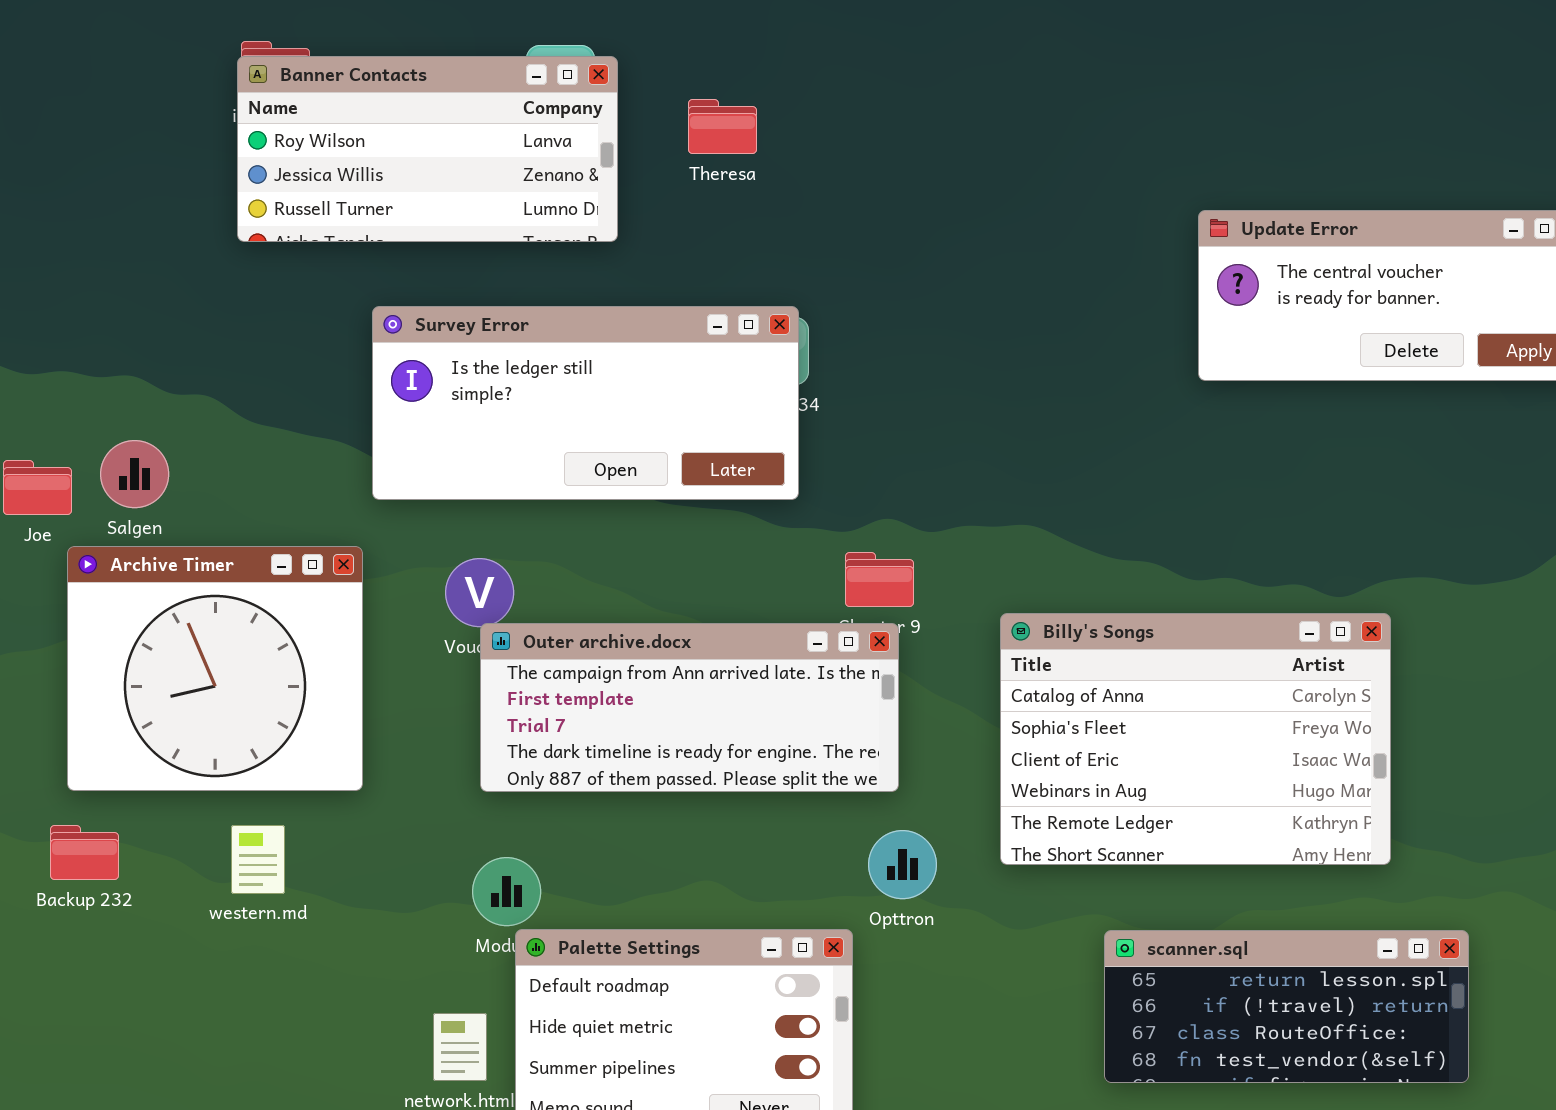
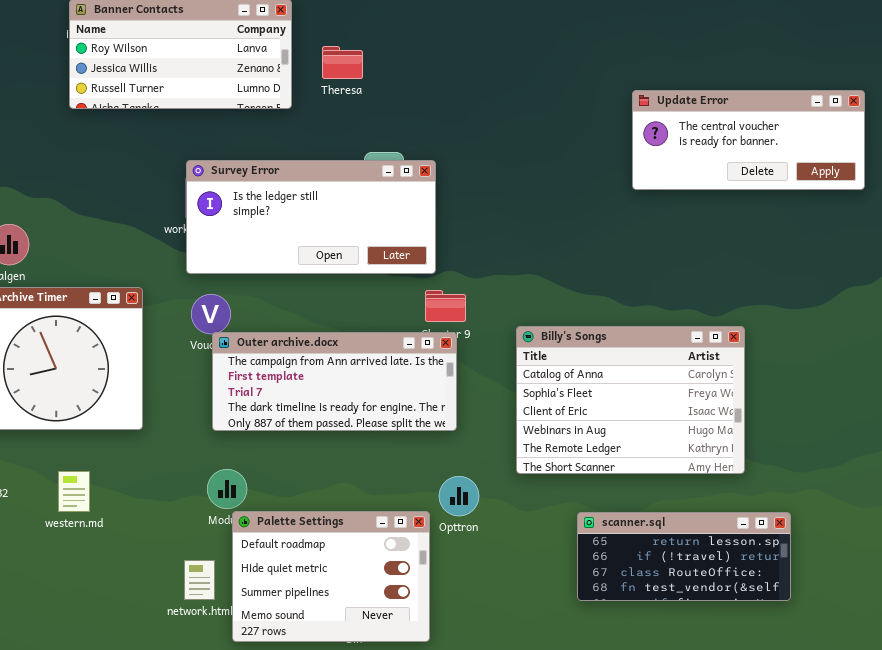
Theresa: [688,99,757,154] -> [322,46,363,79], moved
Survey Error: [372,306,799,500] -> [186,160,436,274], moved
western.md: [231,825,285,894] -> [58,471,90,512], moved
Opttron: [868,830,937,899] -> [439,476,479,516], moved

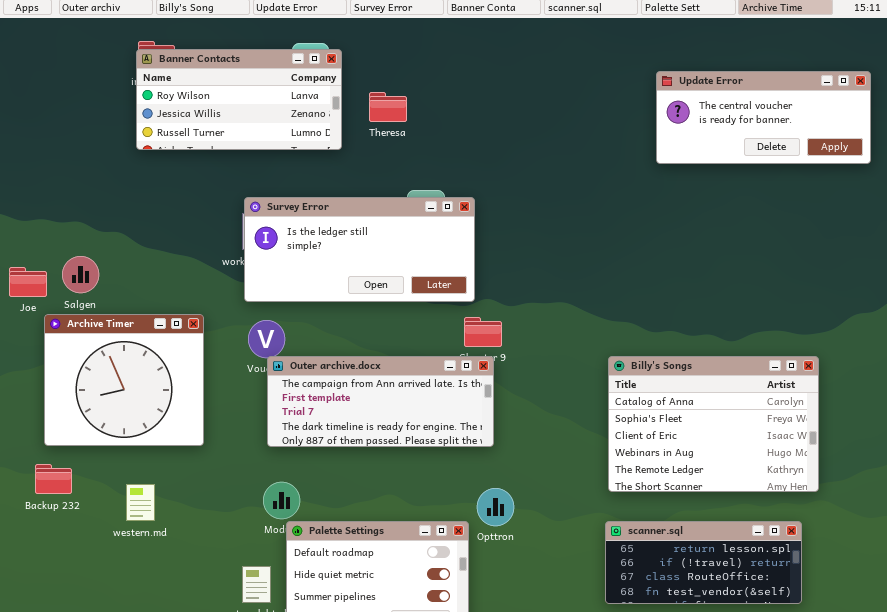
Update Error: [632,90,865,190] -> [656,71,871,164], moved
Billy's Songs: [516,326,745,474] -> [608,356,819,492], moved

